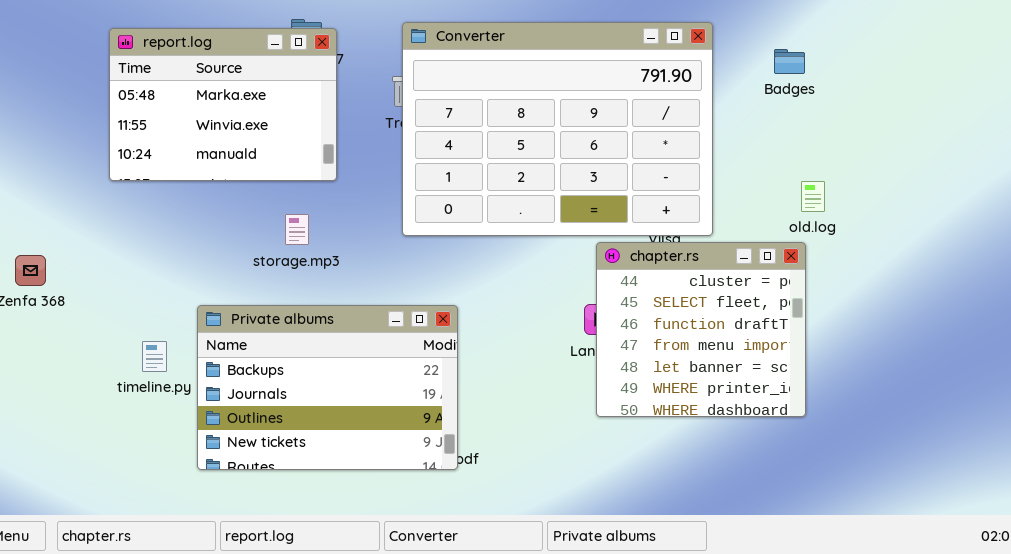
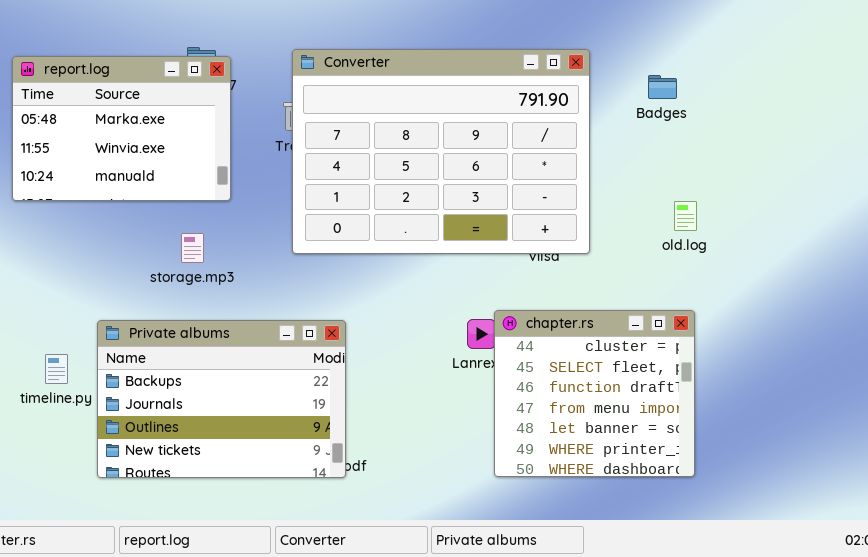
chapter.rs: [596,242,806,417] -> [494,310,695,477], moved

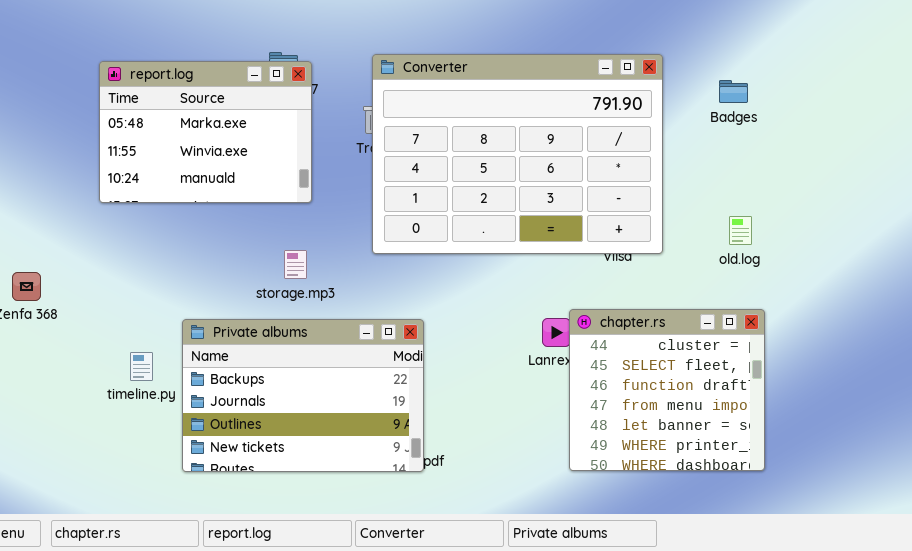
old.log: [674,201,697,231] -> [729,216,752,245], moved
storage.mp3: [181,233,204,263] -> [284,250,307,279], moved

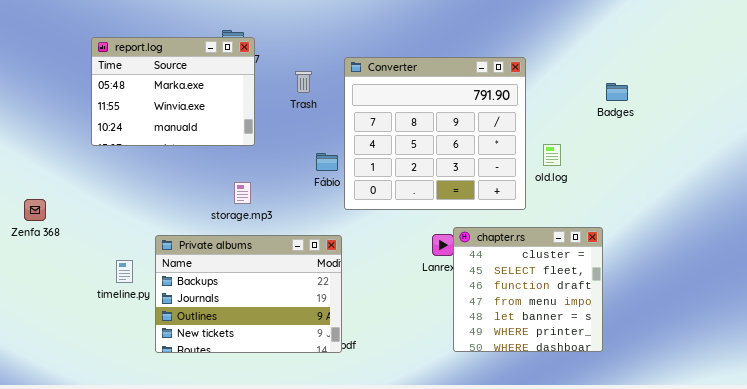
Converter: [372,54,663,254] -> [344,57,526,210], moved, resized
Badges: [719,80,748,103] -> [606,83,628,101], moved
old.log: [729,216,752,245] -> [543,144,561,166], moved

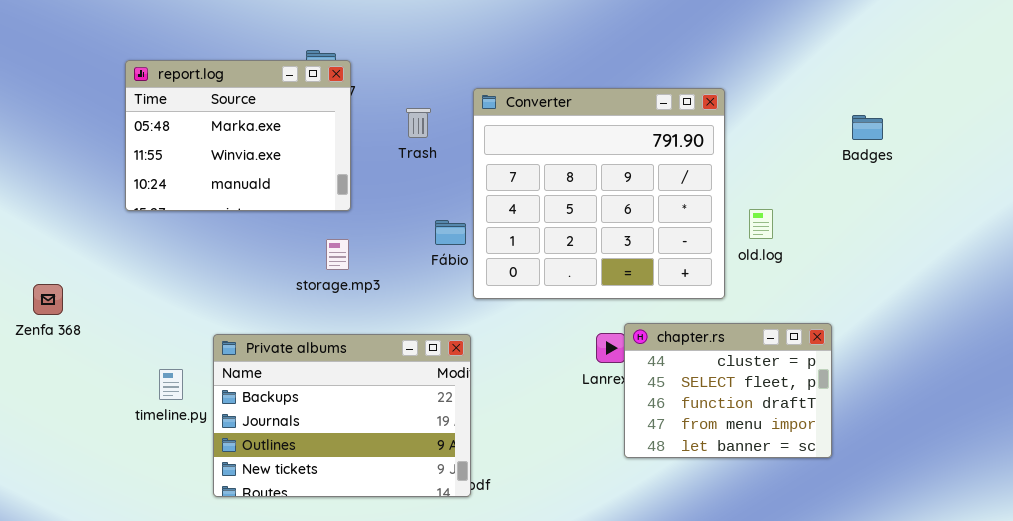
Badges: [606,83,628,101] -> [852,115,883,140], moved
storage.mp3: [234,182,251,204] -> [326,239,349,270], moved
chapter.rs: [453,227,603,352] -> [624,323,832,458], resized

